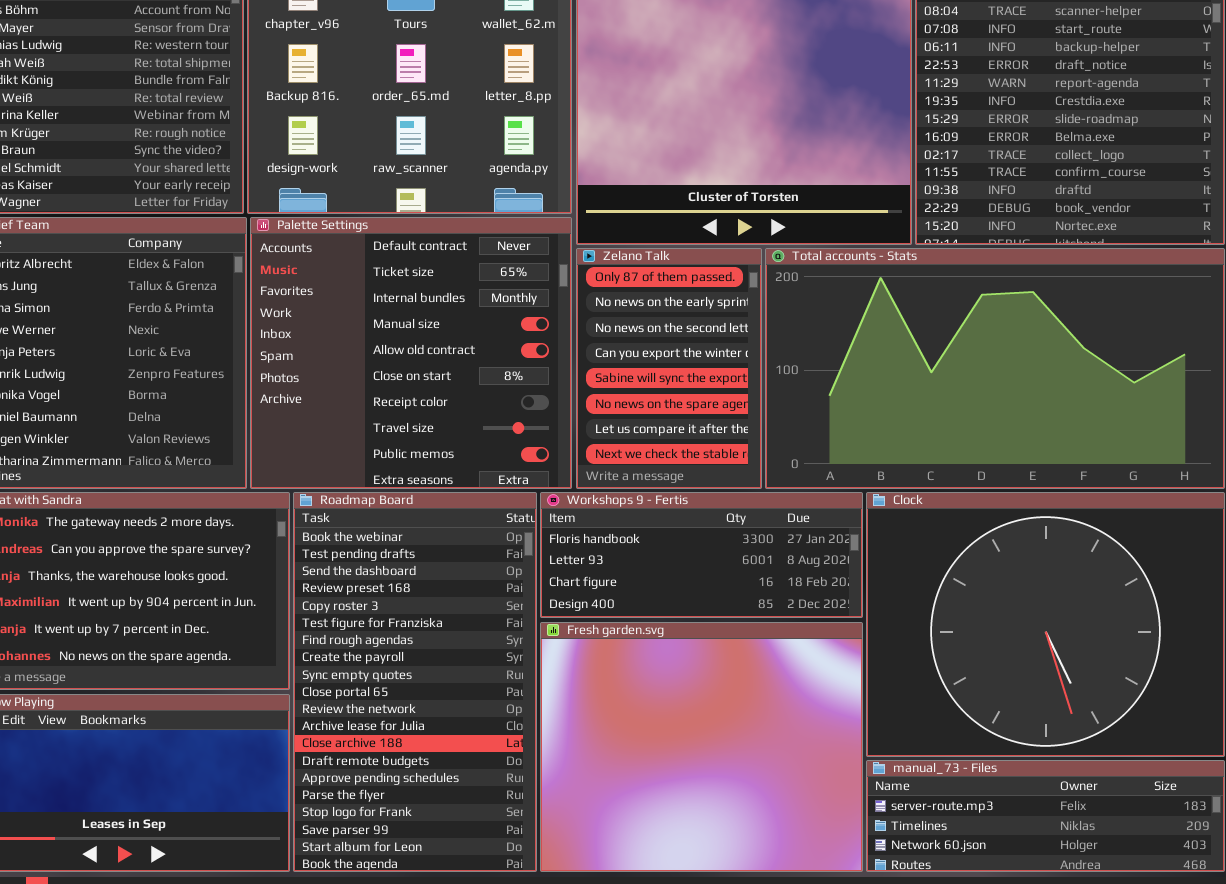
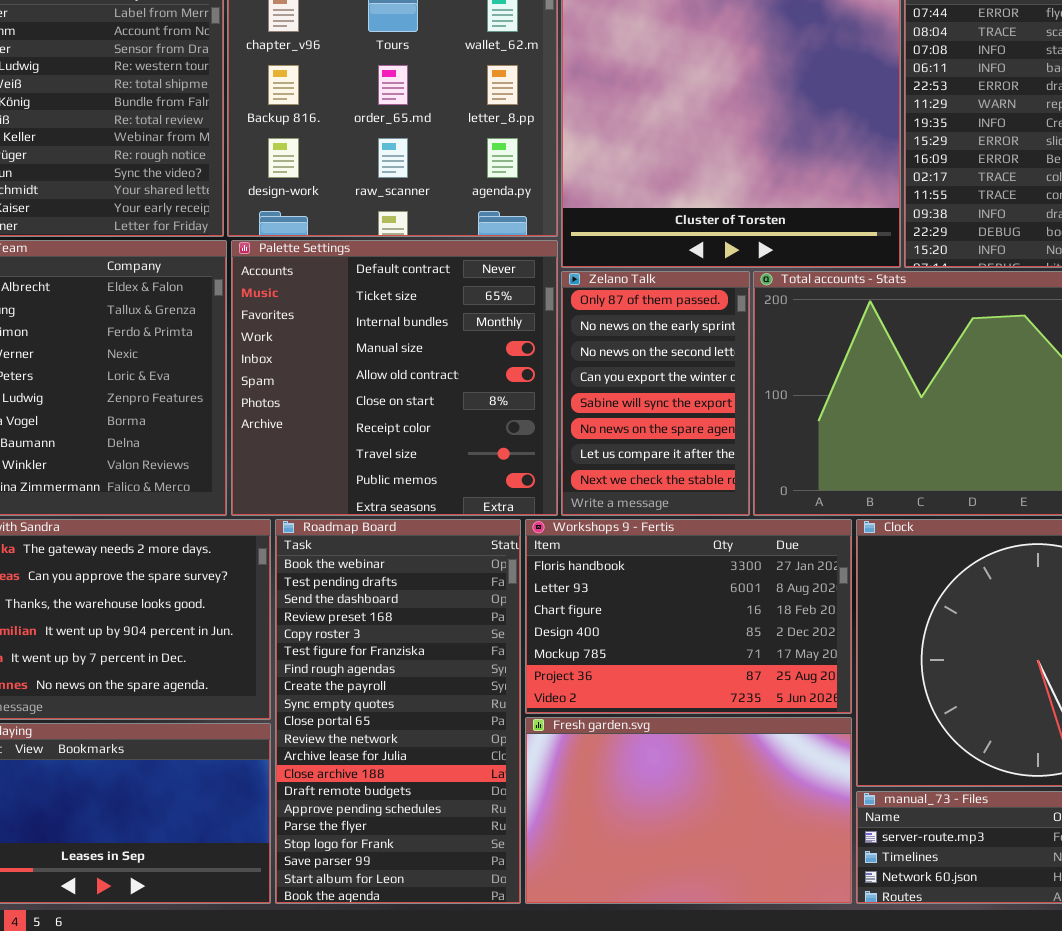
Workshops 9 - Fertis: [540,492,863,618] -> [525,519,852,714], resized
Fresh garden.svg: [540,622,863,872] -> [525,717,852,904], resized

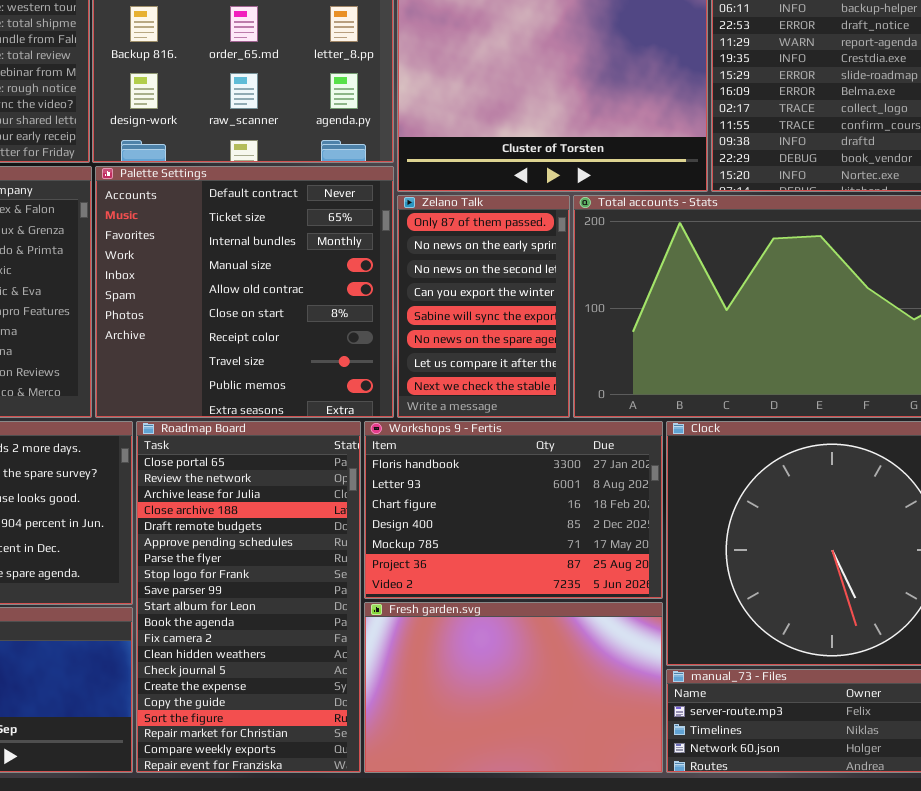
Roadmap Board: [275,519,521,904] -> [136,421,361,773], scrolled down 9 rows

